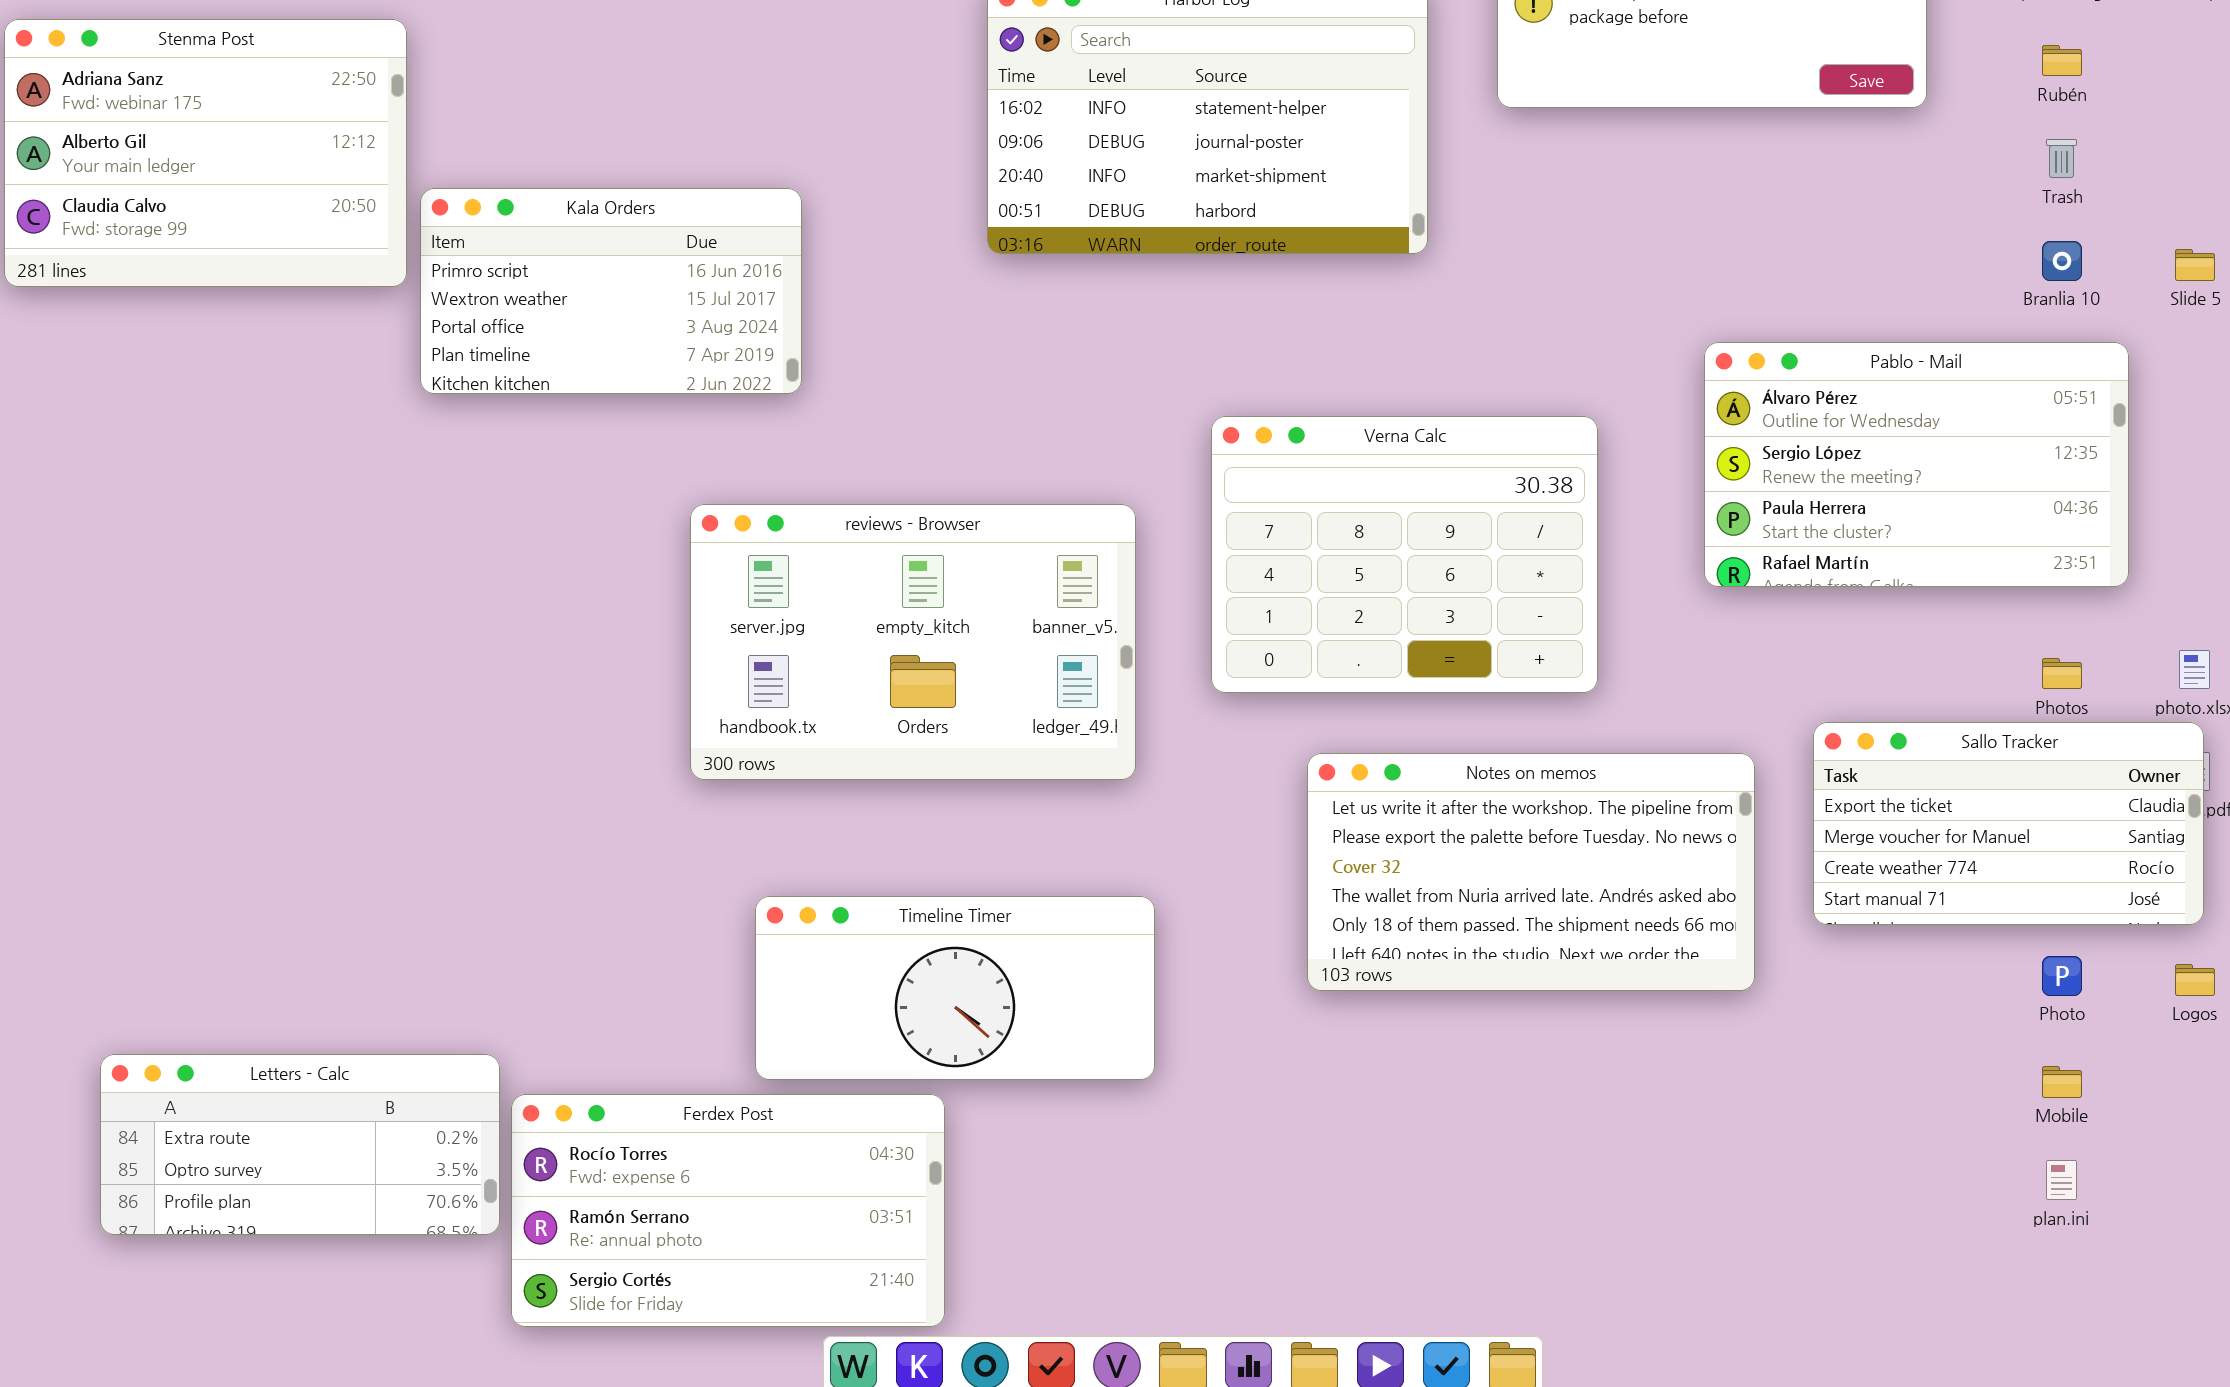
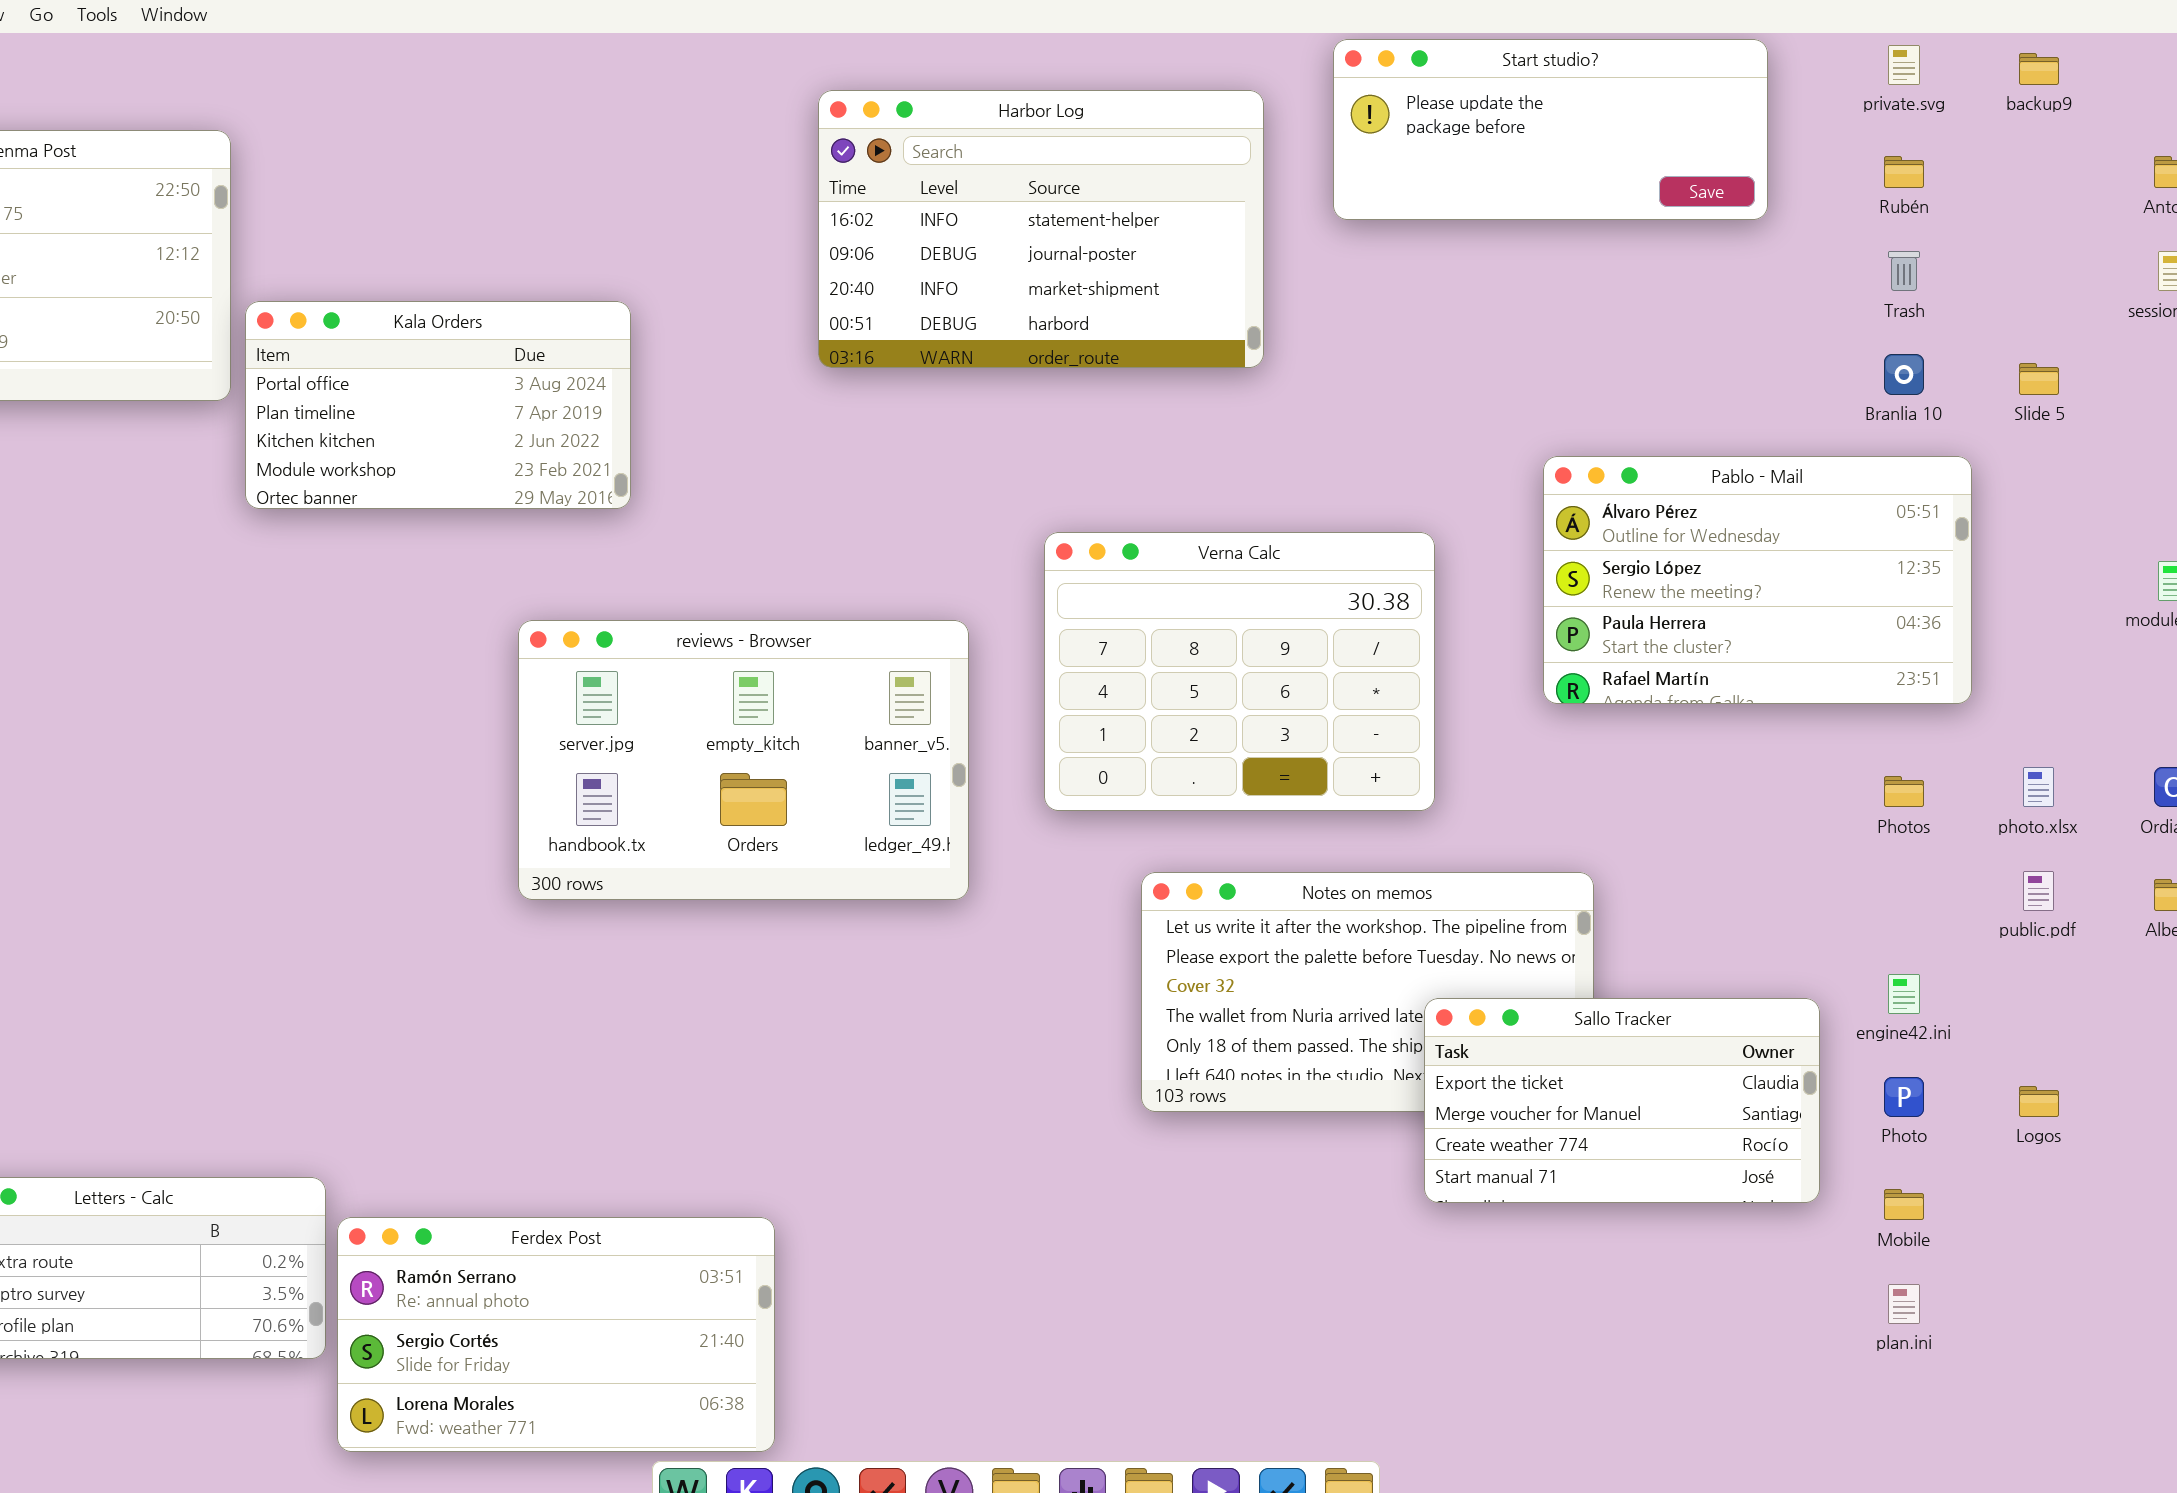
Kala Orders: [420,188,802,394] -> [245,301,631,509], scrolled down 2 rows
Sallo Tracker: [1813,722,2204,925] -> [1424,998,1820,1203], moved
Timeline Timer: [755,896,1155,1080] -> none, closed
Ferdex Post: [511,1094,945,1327] -> [337,1217,775,1452], scrolled down 1 row

